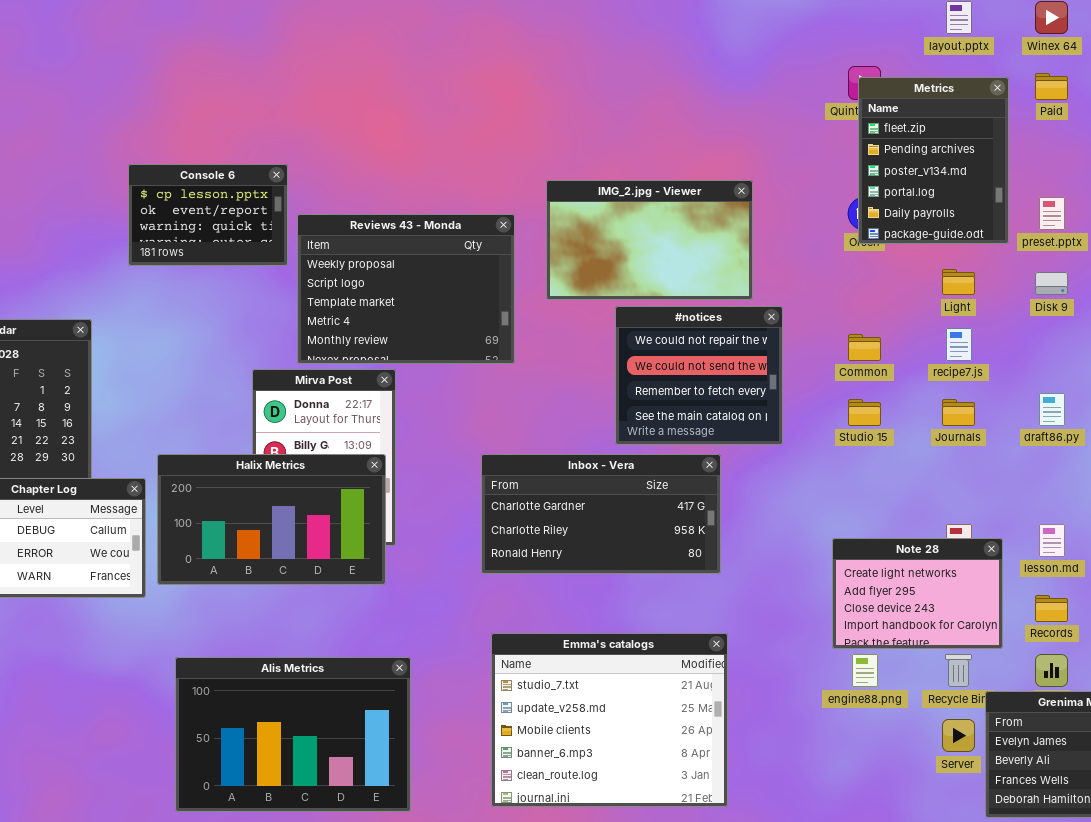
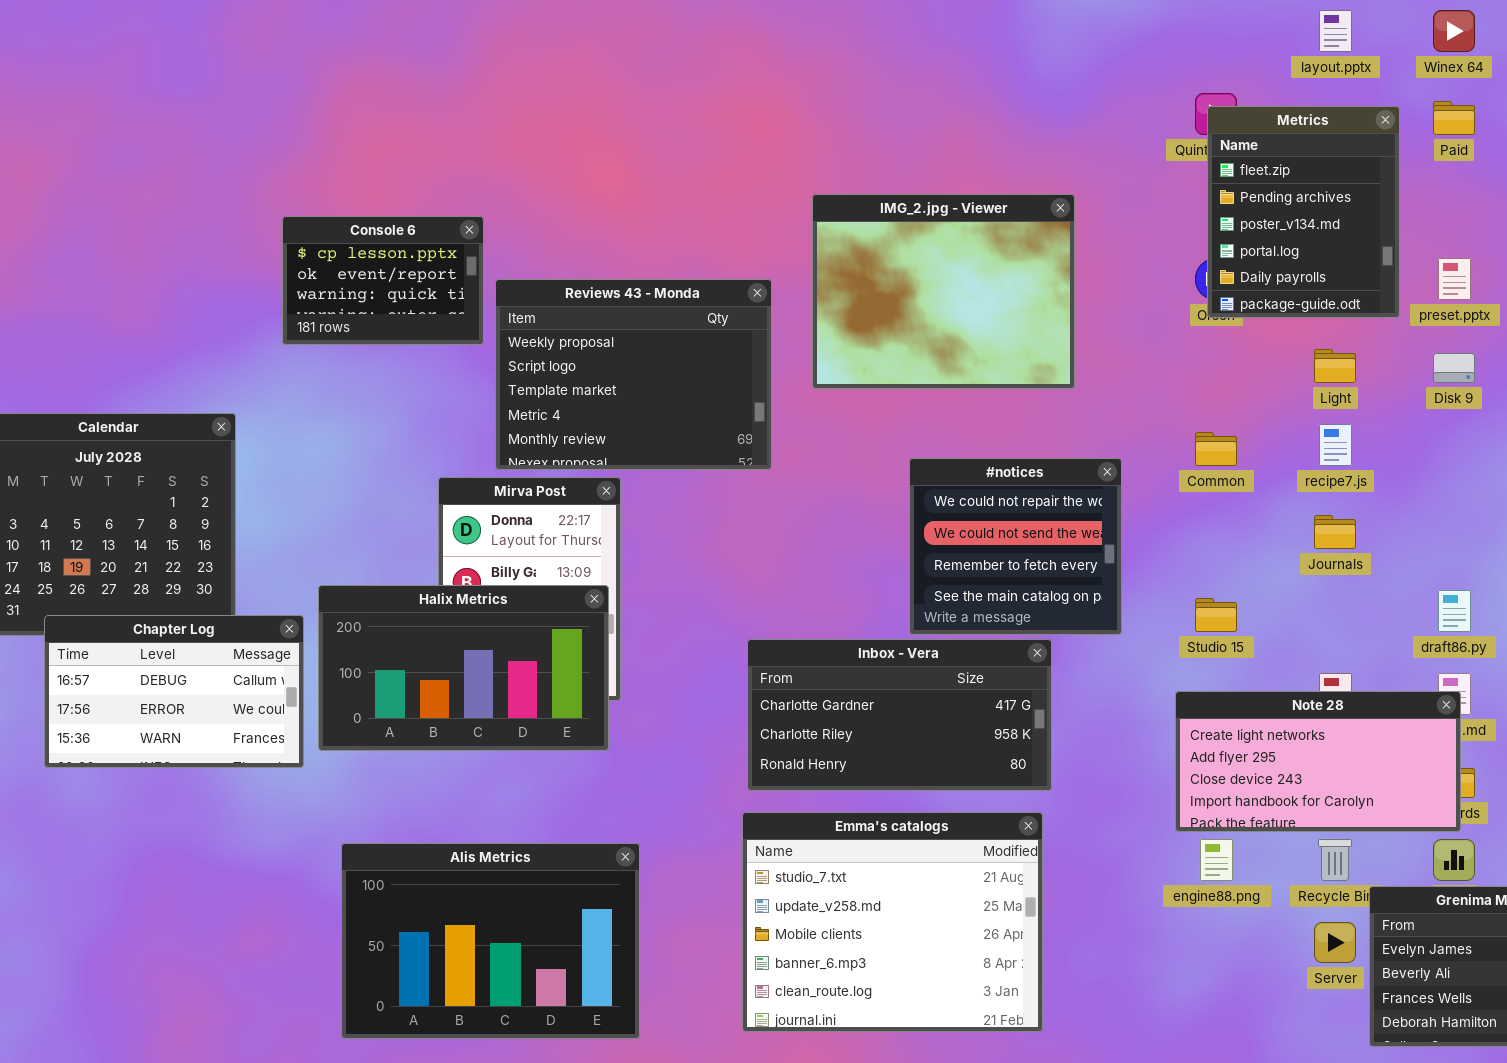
IMG_2.jpg - Viewer: [546,180,753,300] -> [812,194,1075,389], resized
#notices: [615,306,783,445] -> [909,458,1122,635], moved
draft86.py: [1039,393,1065,426] -> [1438,590,1471,632], moved
Studio 15: [848,399,881,426] -> [1195,598,1237,632], moved
Inbox - Vera: [481,454,721,574] -> [747,639,1052,791], moved
Note 28: [832,538,1003,649] -> [1175,691,1461,832], resized

